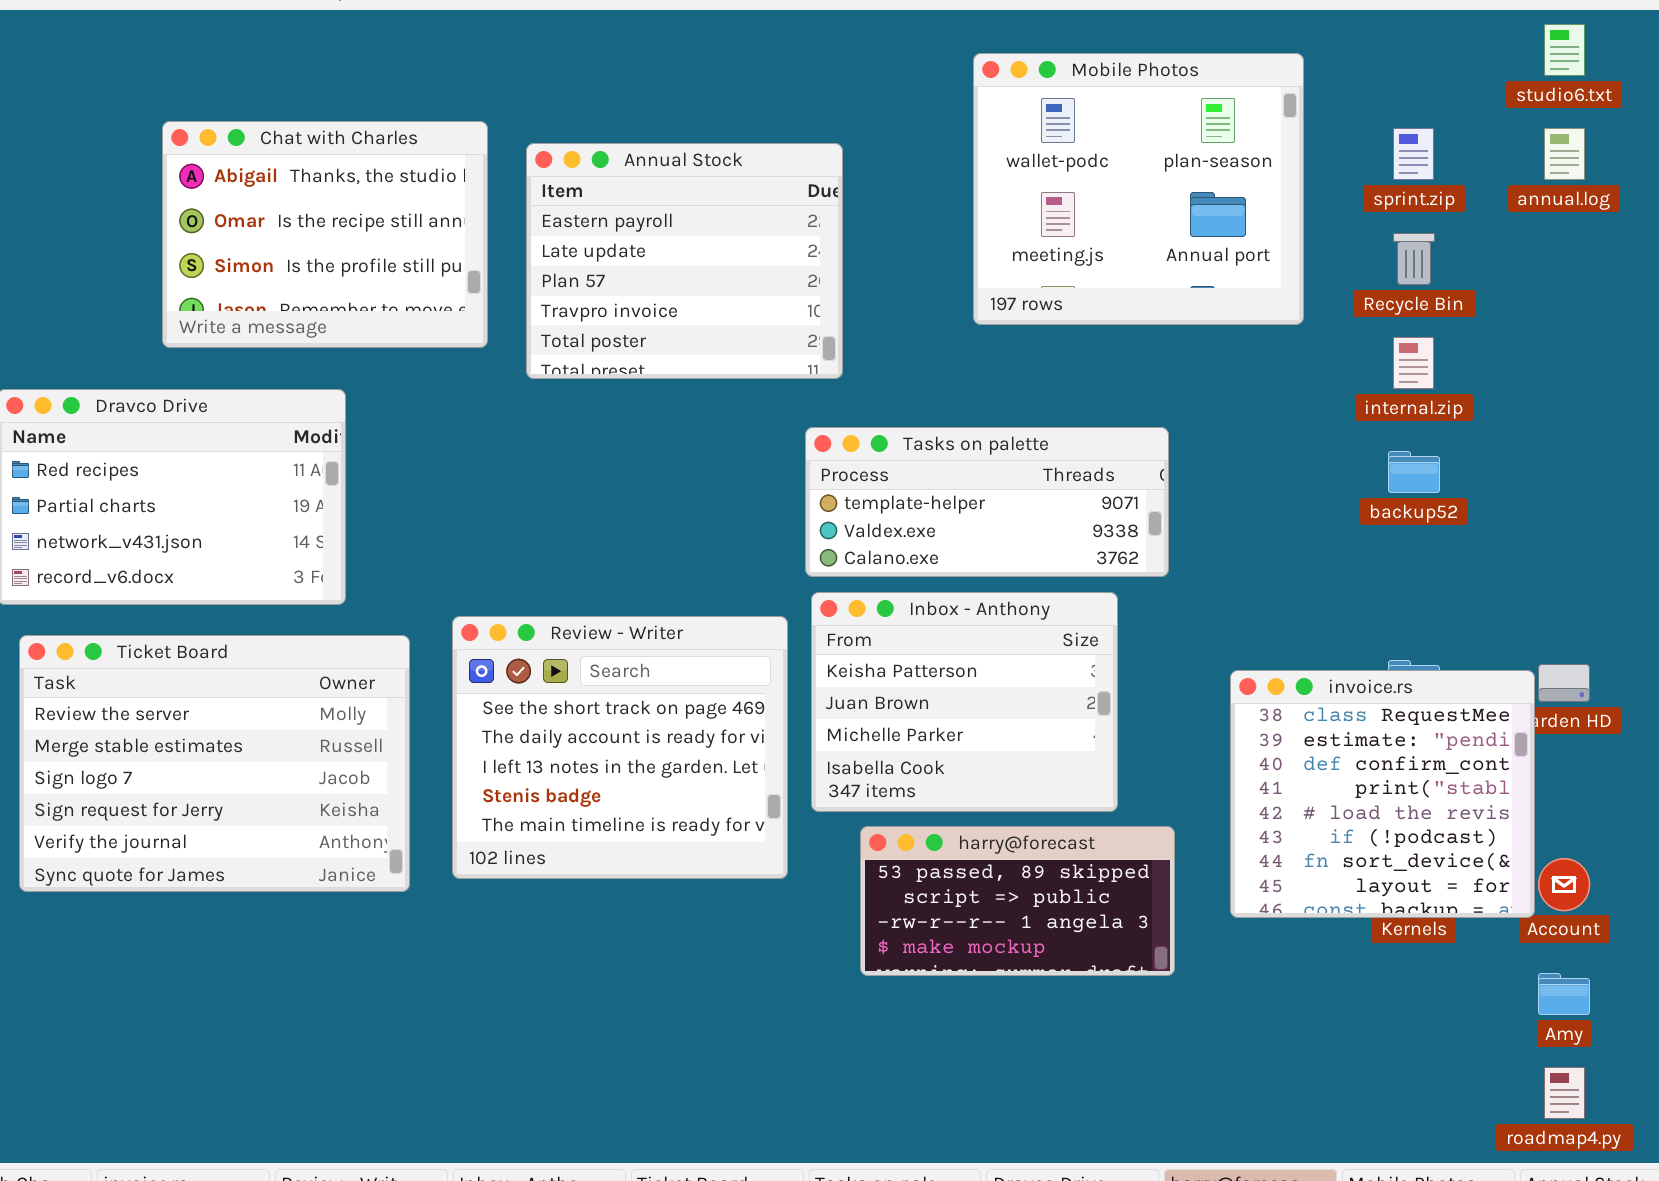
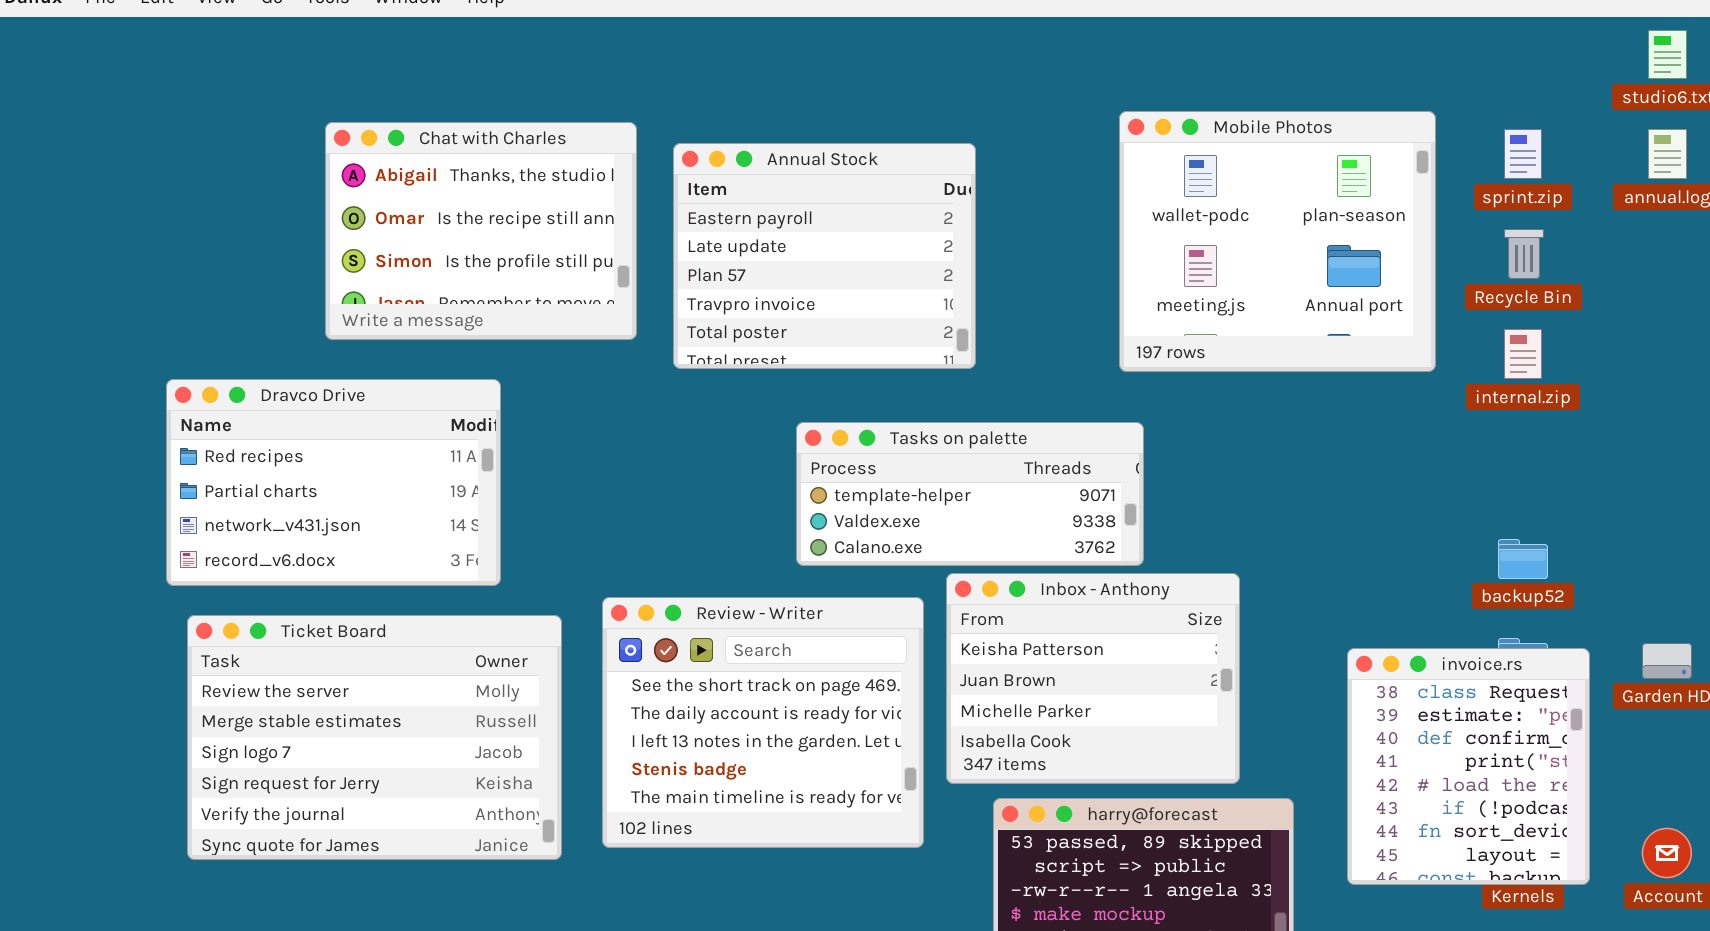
Mobile Photos: [973,53,1304,325] -> [1119,111,1436,372], moved
Tasks on palette: [805,427,1169,577] -> [796,422,1144,566], moved
backup52: [1388,451,1440,493] -> [1498,539,1548,579], moved
invoice.rs: [1230,670,1535,918] -> [1347,648,1590,885], resized

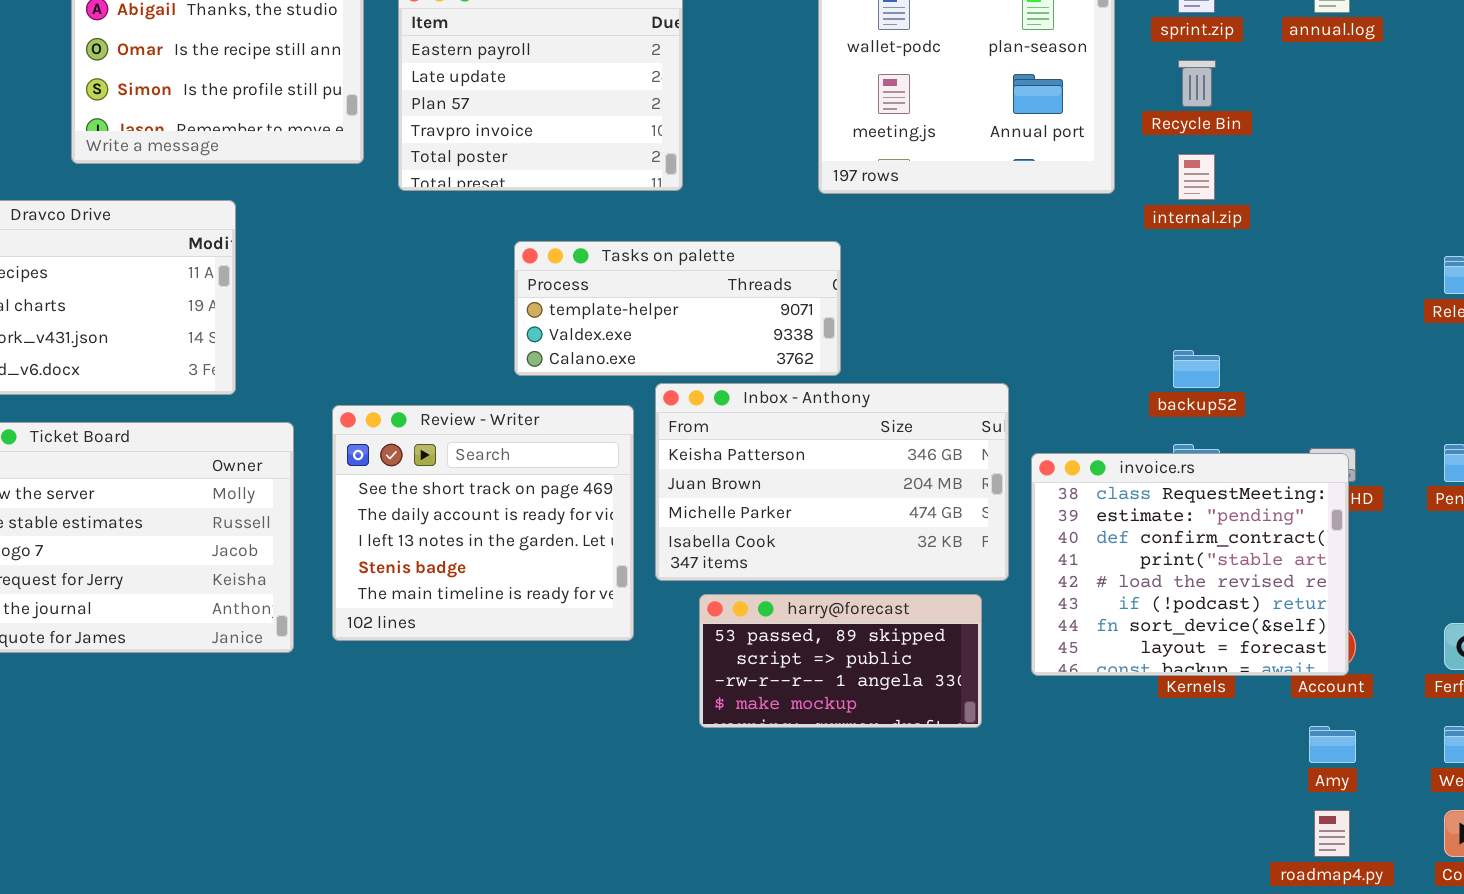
Inbox - Anthony: [946,573,1240,784] -> [655,383,1009,581], resized
invoice.rs: [1347,648,1590,885] -> [1031,453,1349,676], resized

